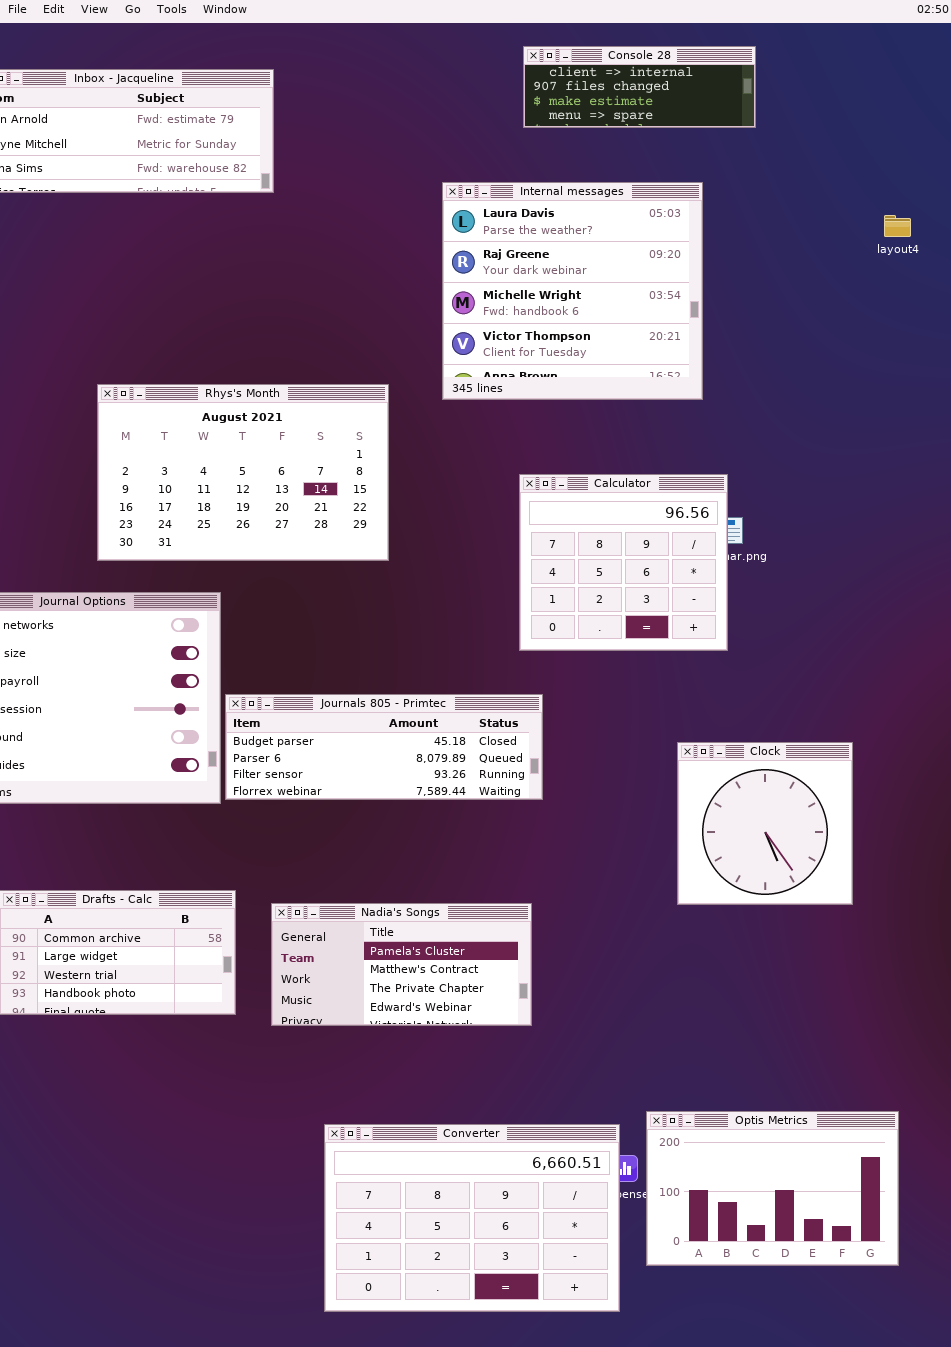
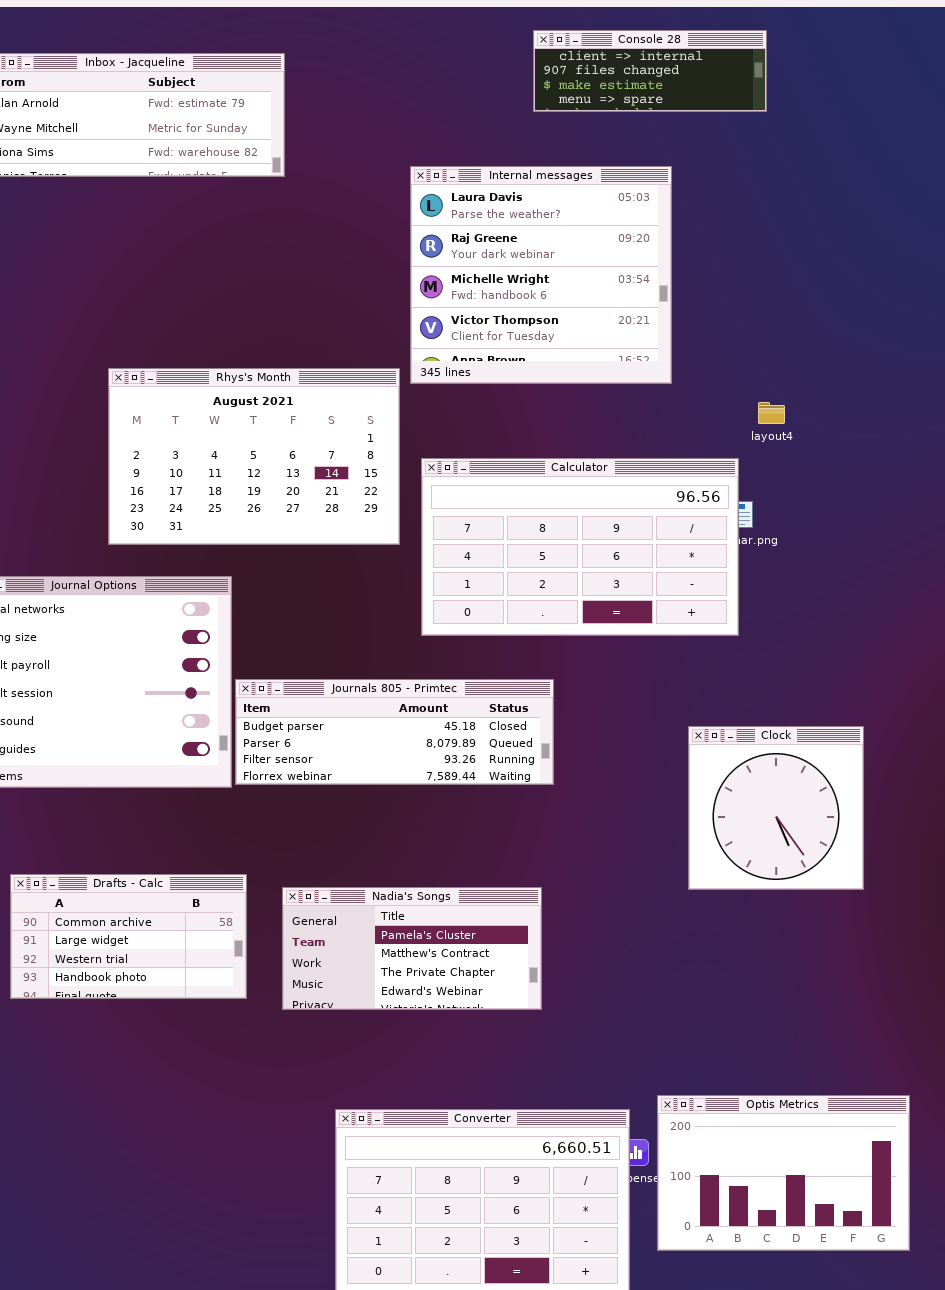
Internal messages: [442,182,703,400] -> [410,166,672,384], moved
layout4: [884,215,911,237] -> [758,402,785,424], moved
Calculator: [519,474,728,651] -> [421,458,739,636], resized

